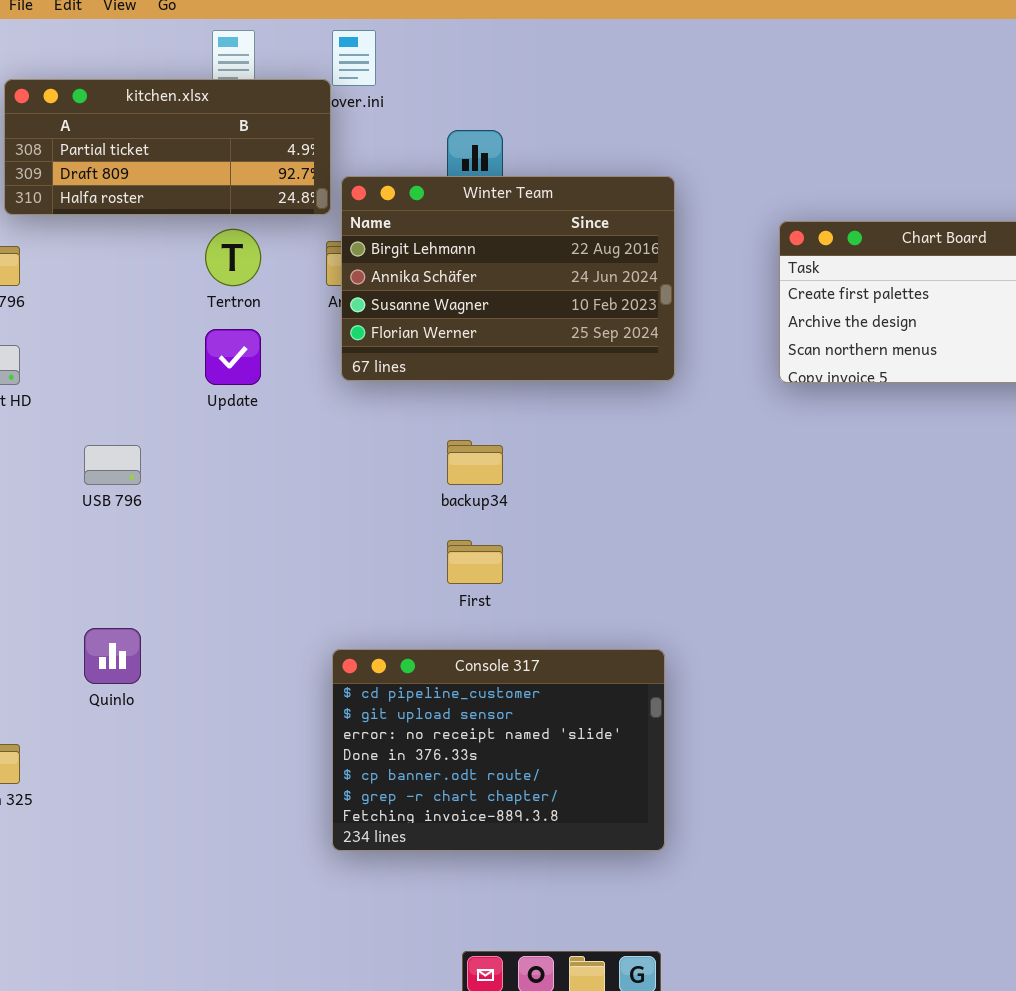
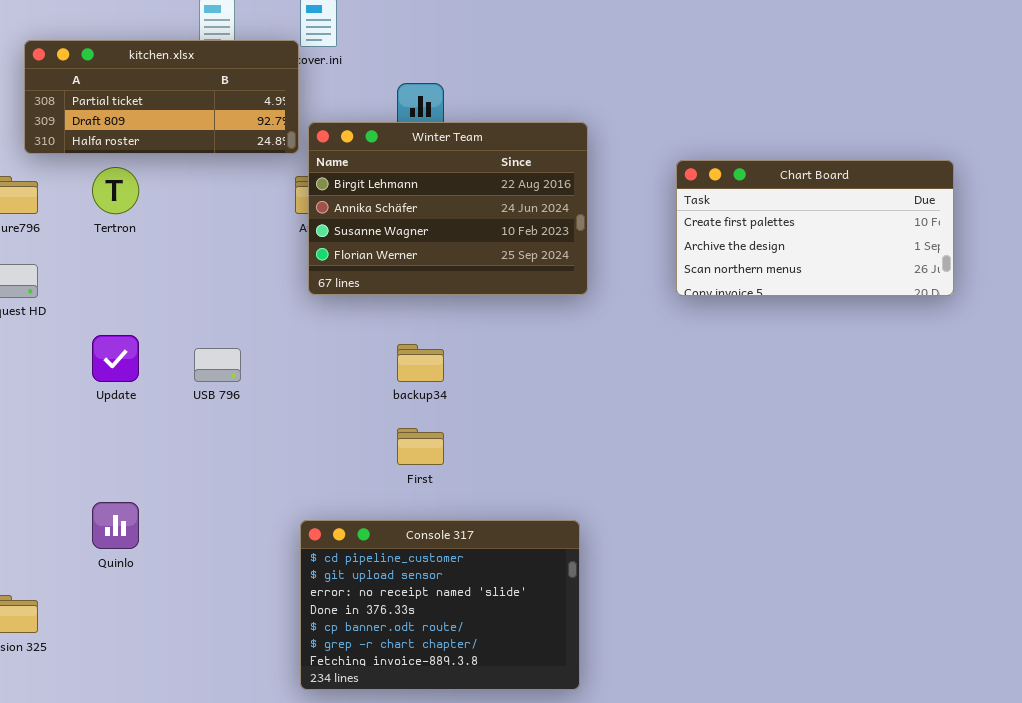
Tertron: [205,229,261,286] -> [92,167,139,214], moved
Update: [205,329,261,385] -> [92,335,139,382], moved
USB 796: [84,445,141,485] -> [194,348,241,382], moved

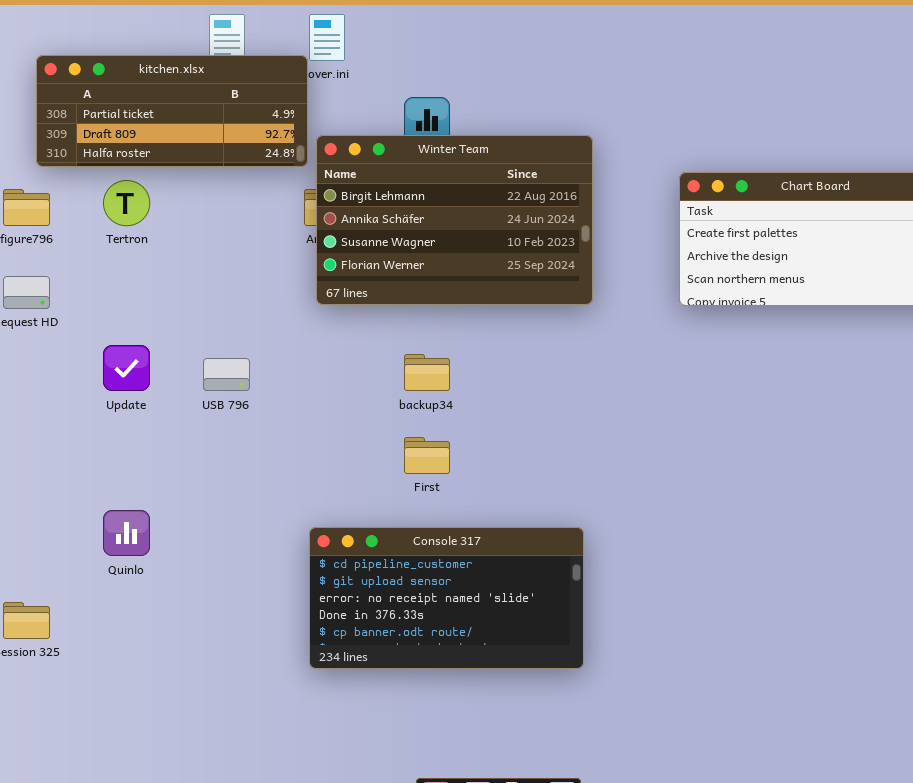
Console 317: [300,520,580,690] -> [309,527,584,669], resized

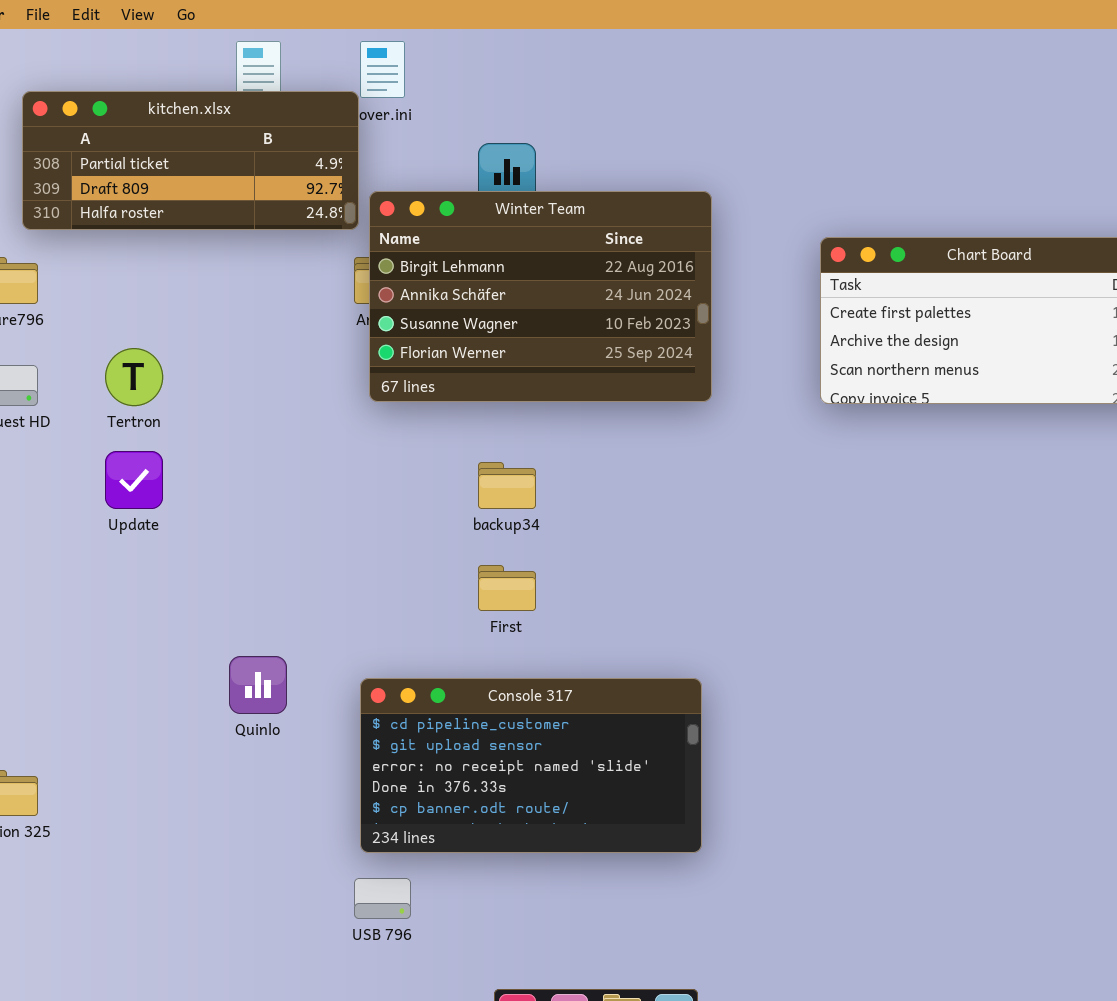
Tertron: [103,180,150,226] -> [105,348,163,406], moved
USB 796: [203,358,250,391] -> [354,878,411,919], moved
Quinlo: [103,510,150,556] -> [229,656,287,714], moved

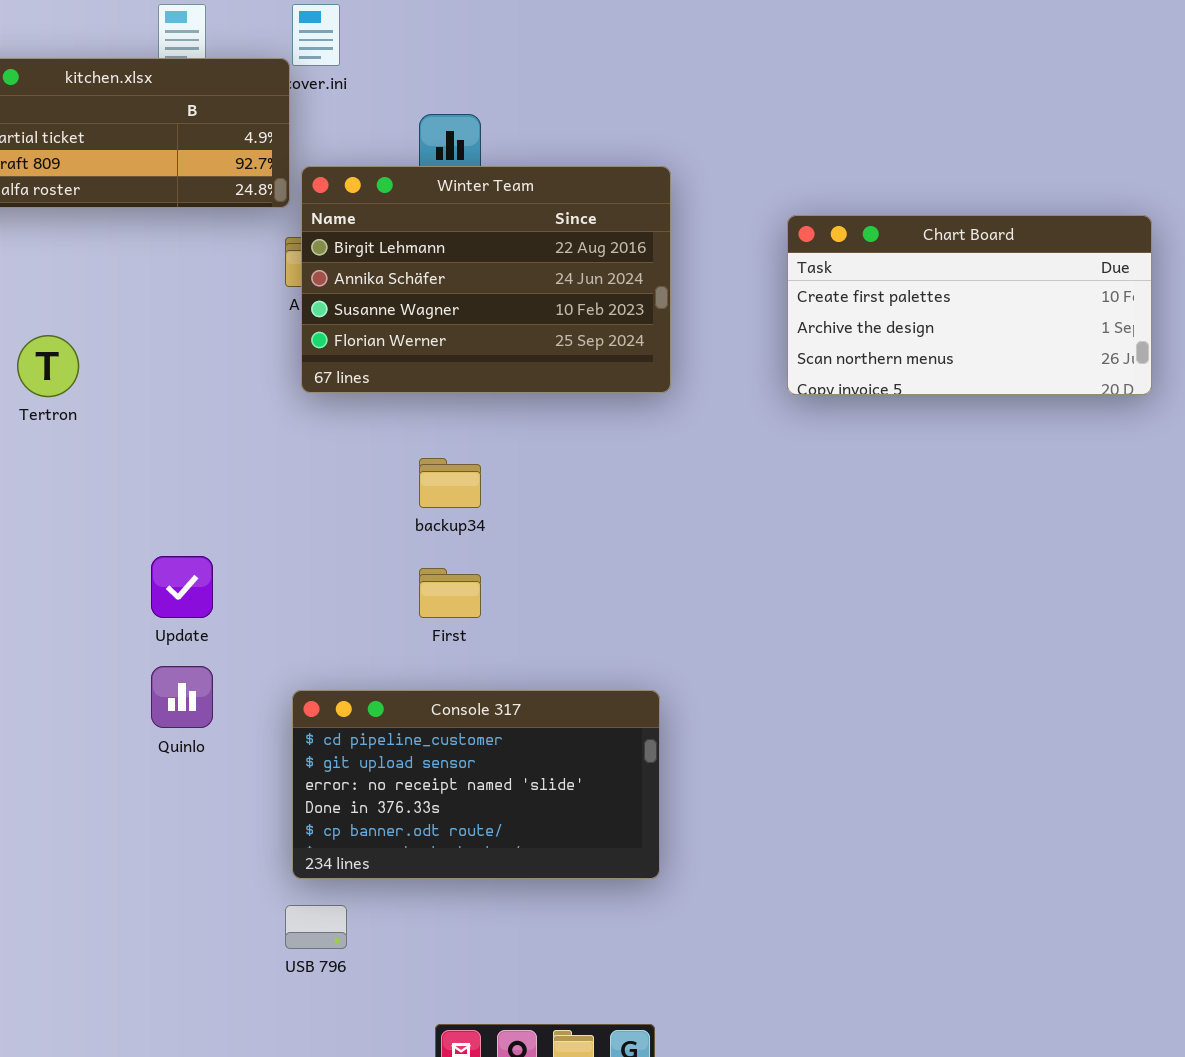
Update: [105,451,163,509] -> [151,556,213,618], moved

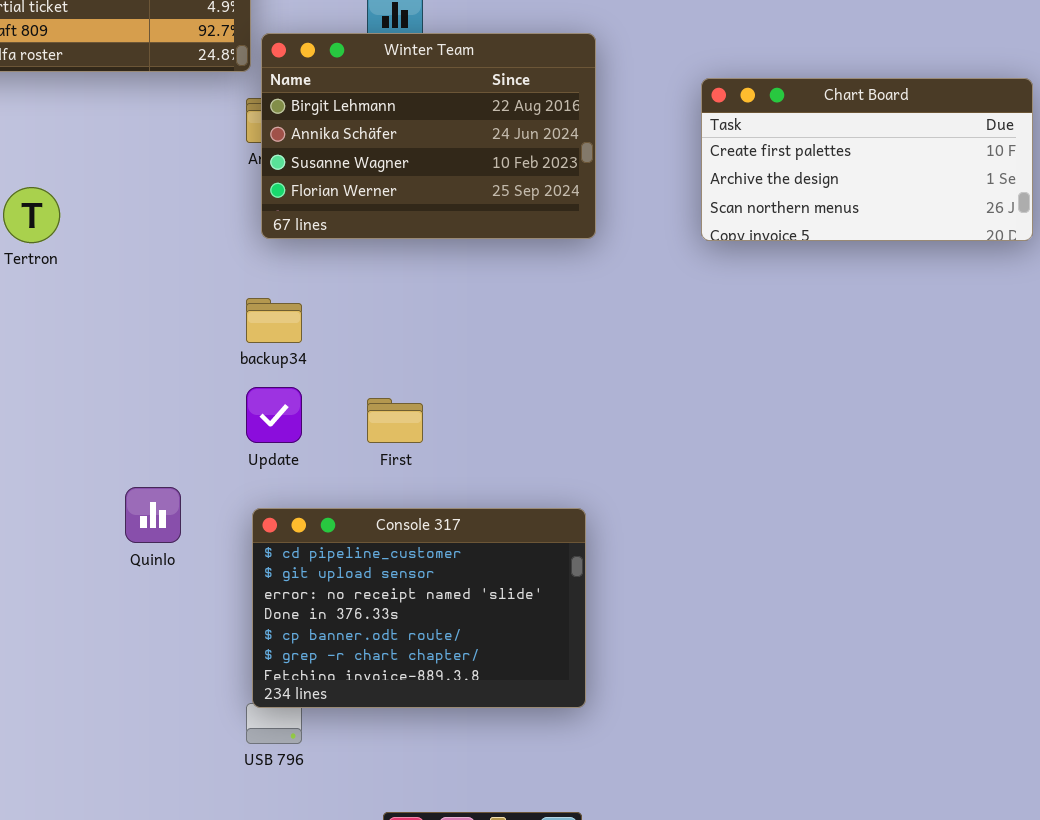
backup34: [419,458,481,508] -> [246,298,302,343], moved
Update: [151,556,213,618] -> [246,387,302,443], moved
Console 317: [292,690,660,879] -> [252,508,586,708], resized

